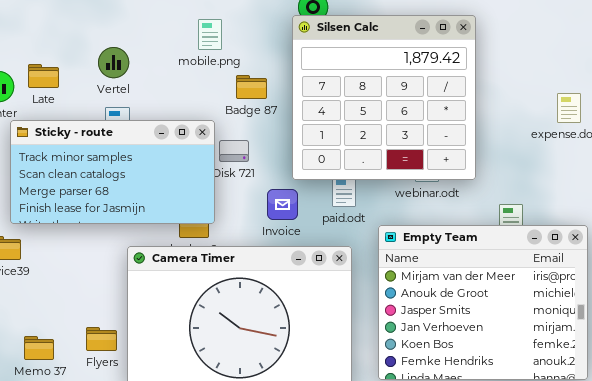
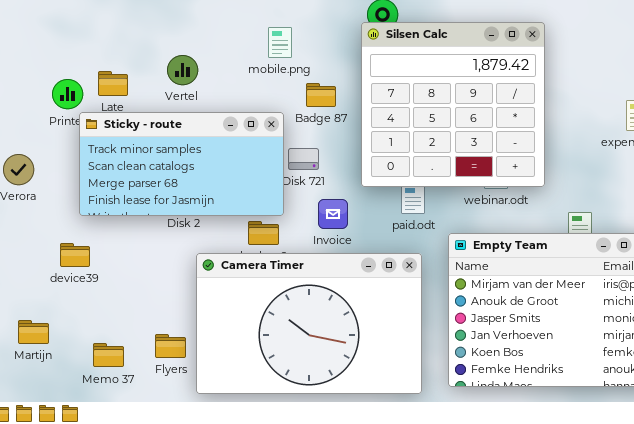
Sticky - route: [10,120,215,224] -> [79,112,284,216], moved
Invoice: [267,189,298,220] -> [318,199,348,229], moved

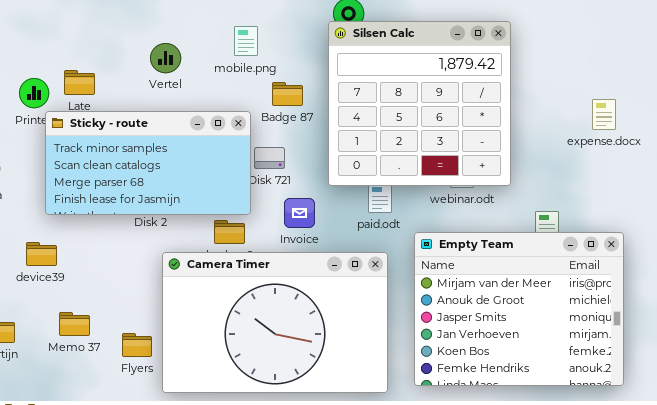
Vertel: [167,55,198,85] -> [150,43,181,73], moved
Memo 37: [93,343,124,367] -> [59,312,90,336], moved

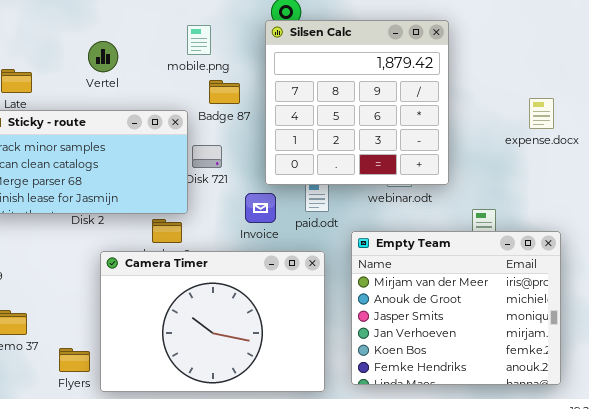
mobile.png: [234,26,258,56] -> [187,25,211,55], moved
Invoice: [284,198,315,228] -> [245,193,276,223], moved
Flyers: [122,333,152,357] -> [59,348,90,372], moved

